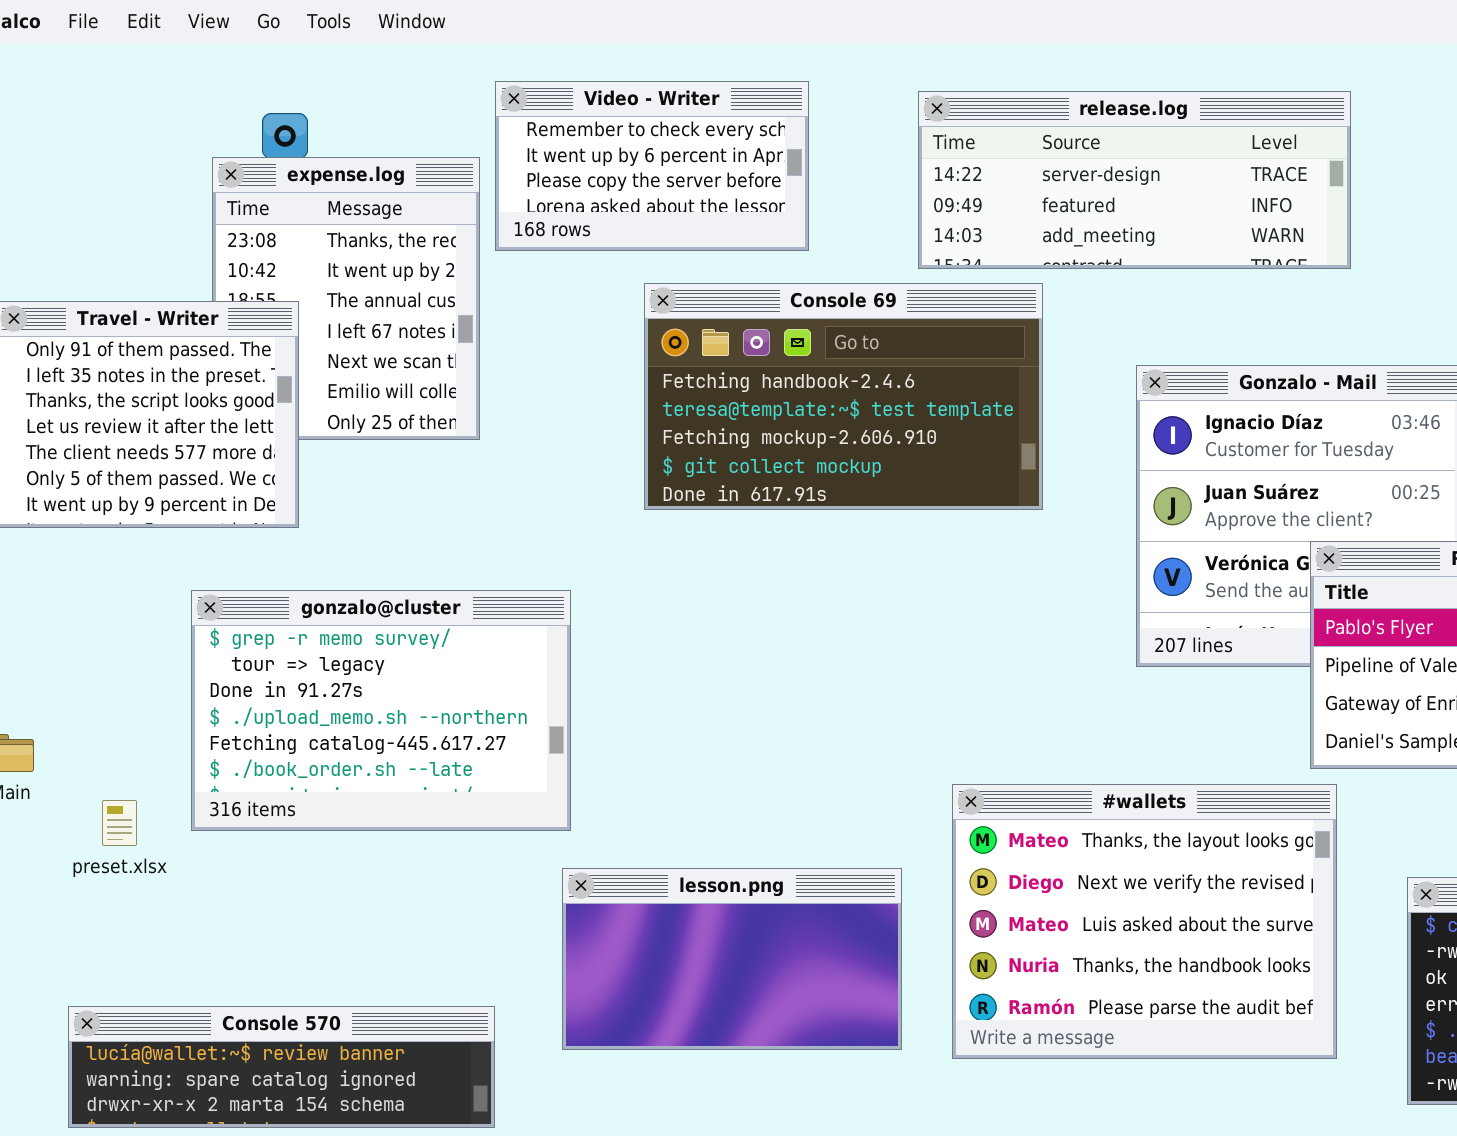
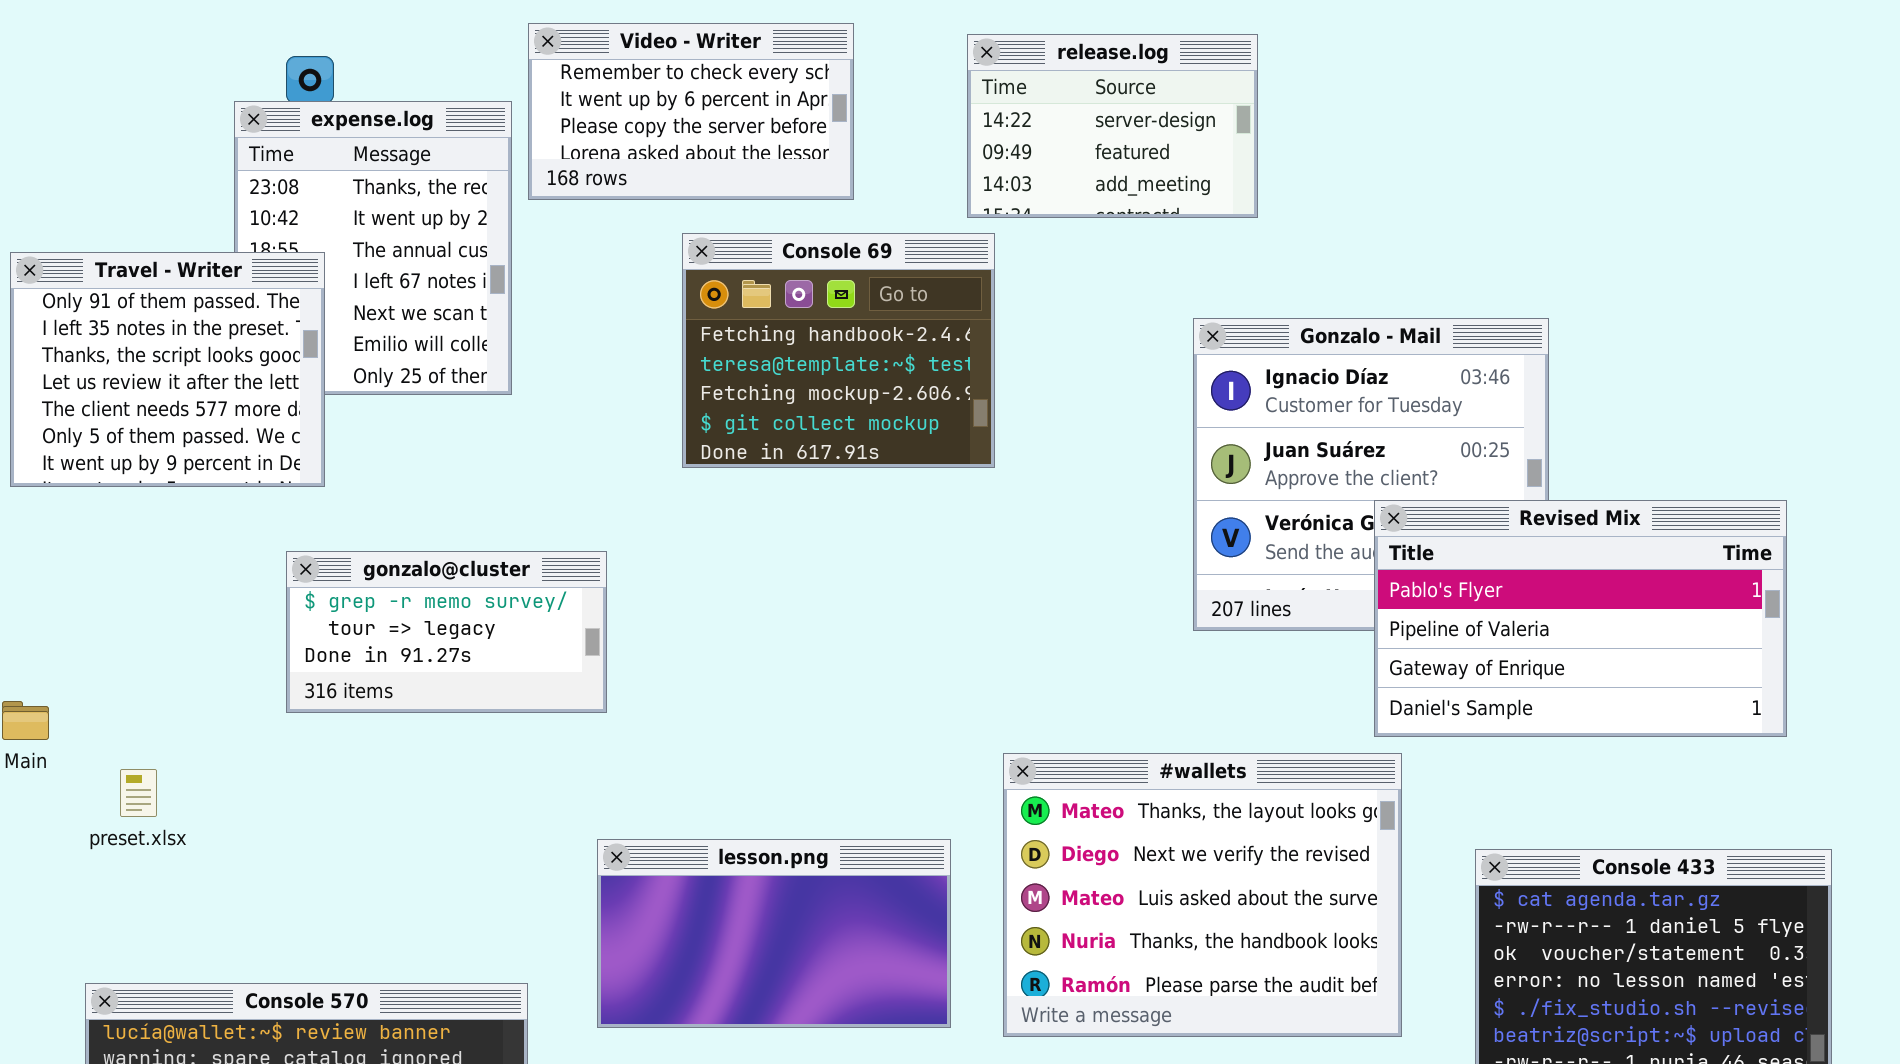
release.log: [918,91,1351,269] -> [967,34,1258,218], resized
Console 69: [644,283,1043,510] -> [682,233,995,468], resized
gonzalo@cluster: [191,590,571,831] -> [286,551,607,713], resized

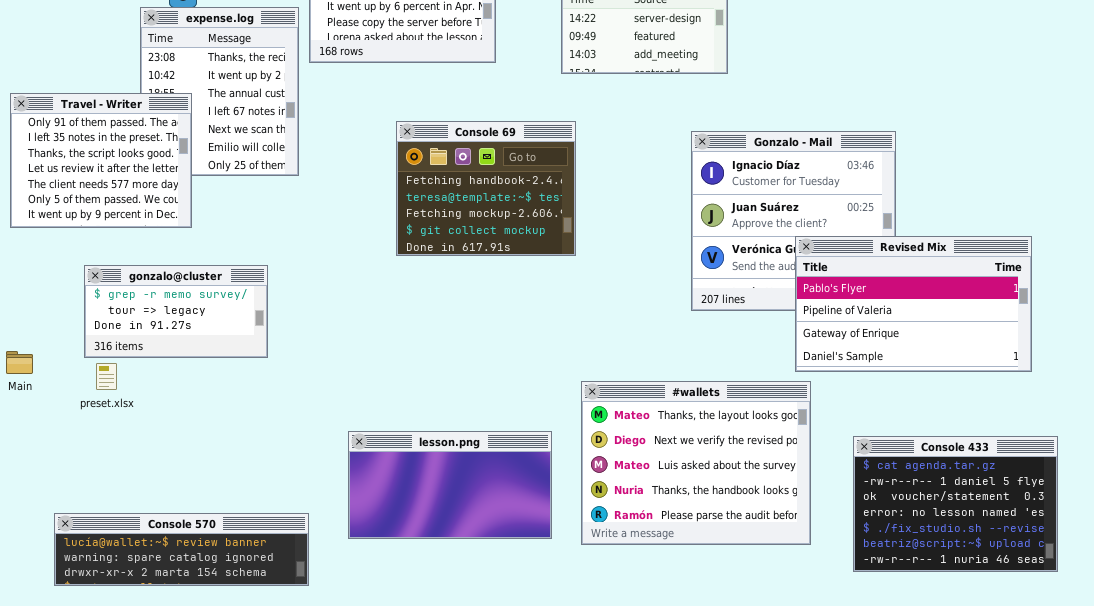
Console 69: [682,233,995,468] -> [396,121,576,256], moved
gonzalo@cluster: [286,551,607,713] -> [84,265,268,358], moved
preset.xlsx: [120,769,157,817] -> [96,363,117,390], moved

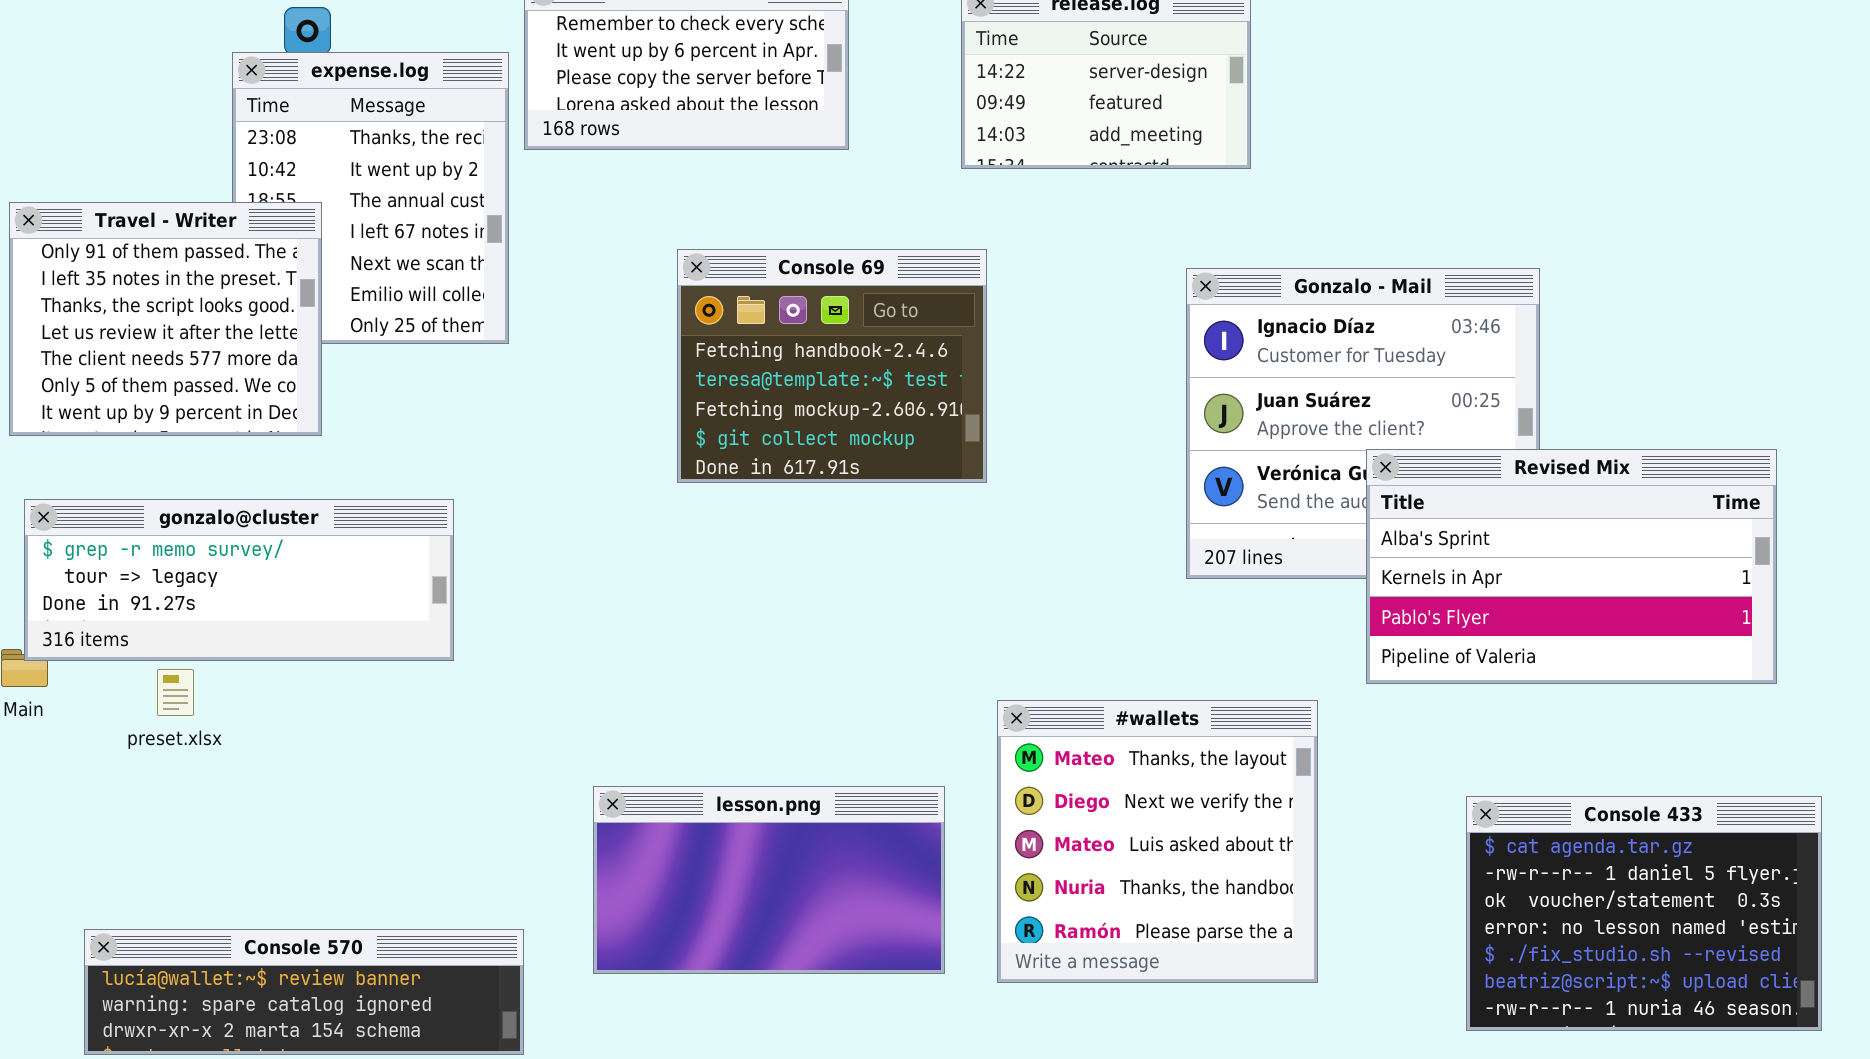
Revised Mix: [795,236,1032,372] -> [1366,449,1777,684], scrolled up 2 rows
gonzalo@cluster: [84,265,268,358] -> [24,499,454,661], resized
#wallets: [581,381,811,545] -> [997,700,1318,983], resized

